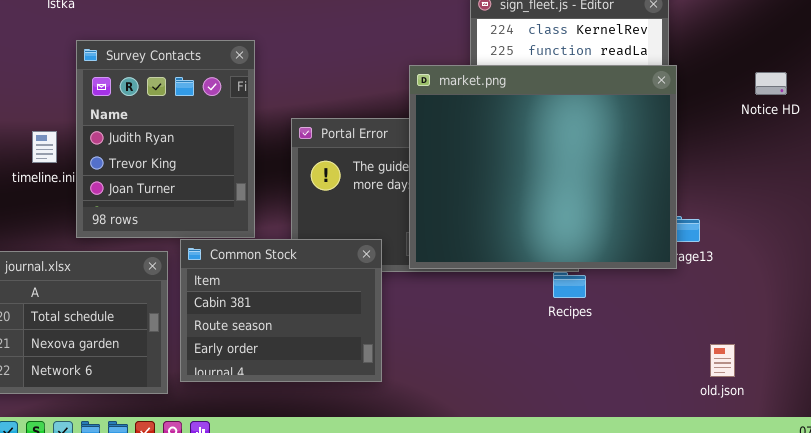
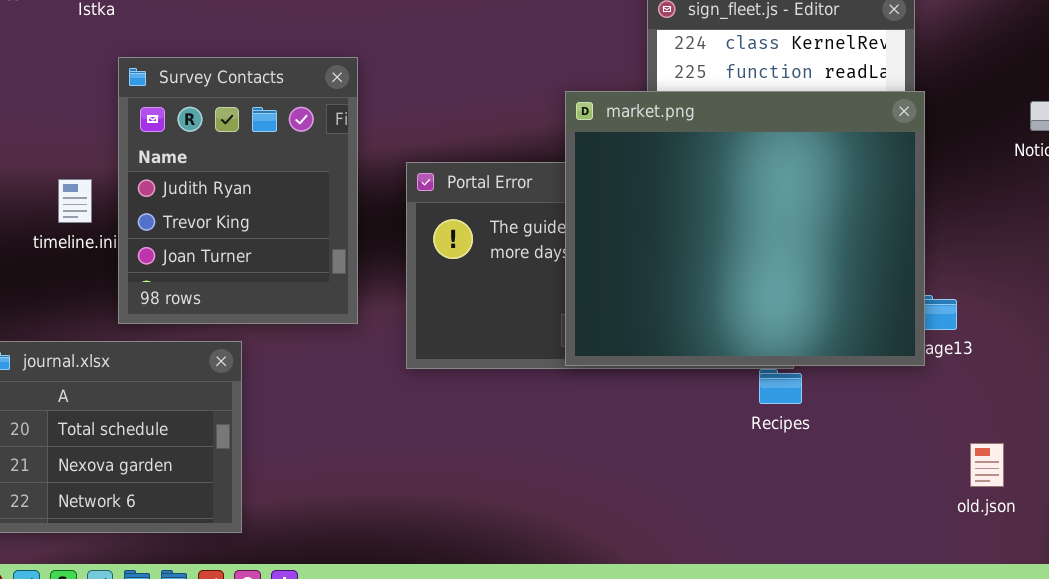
Common Stock: [180,239,382,382] -> none, closed
old.json: [710,344,735,377] -> [970,443,1004,487], moved

